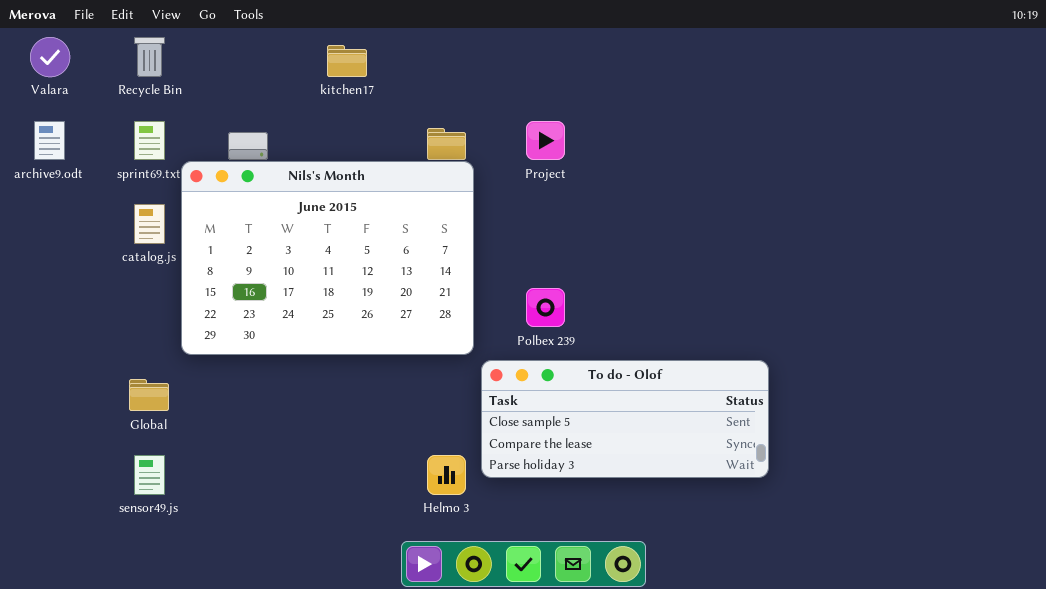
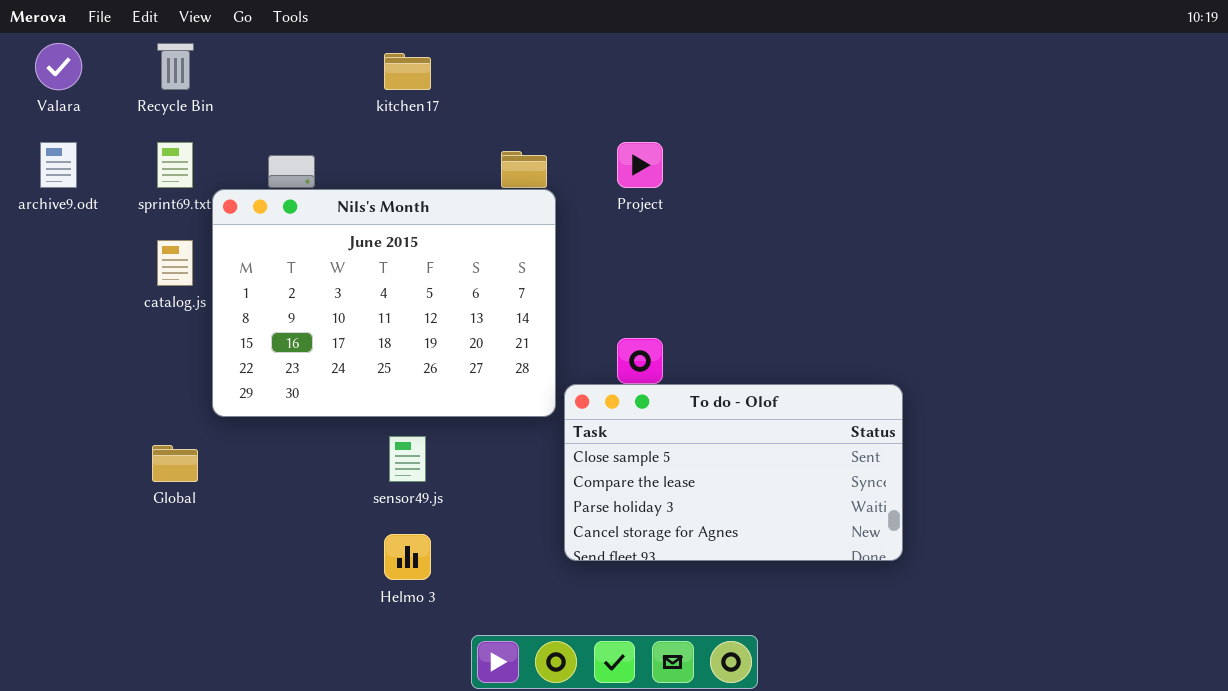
To do - Olof: [481,360,769,478] -> [564,384,903,561], resized
sensor49.js: [134,455,165,495] -> [389,436,426,482], moved
Helmo 3: [427,455,466,495] -> [384,534,431,580], moved

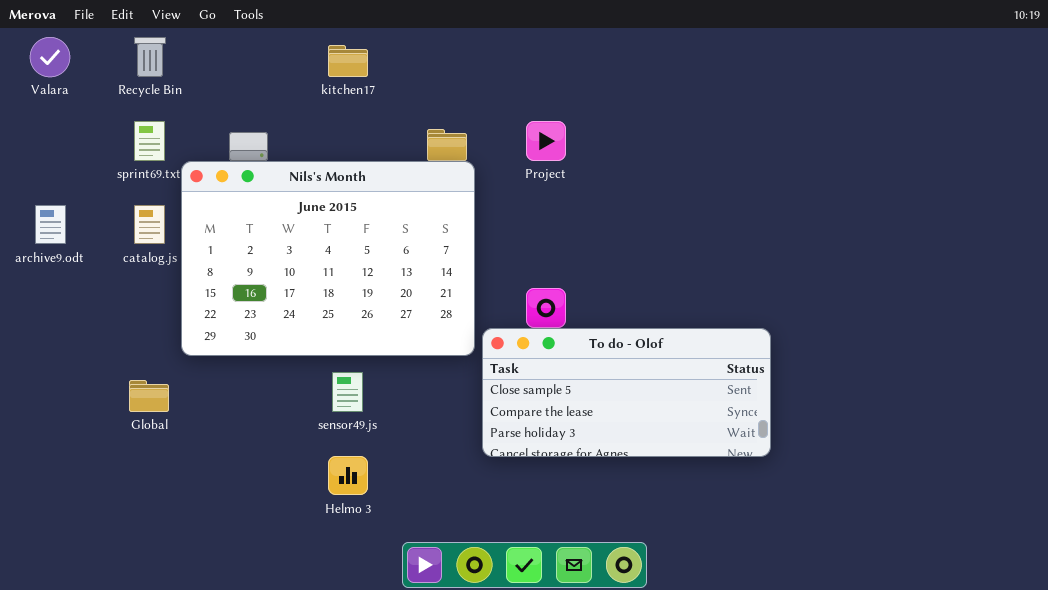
archive9.odt: [40,142,77,188] -> [35,205,66,244], moved
To do - Olof: [564,384,903,561] -> [482,328,771,457], resized

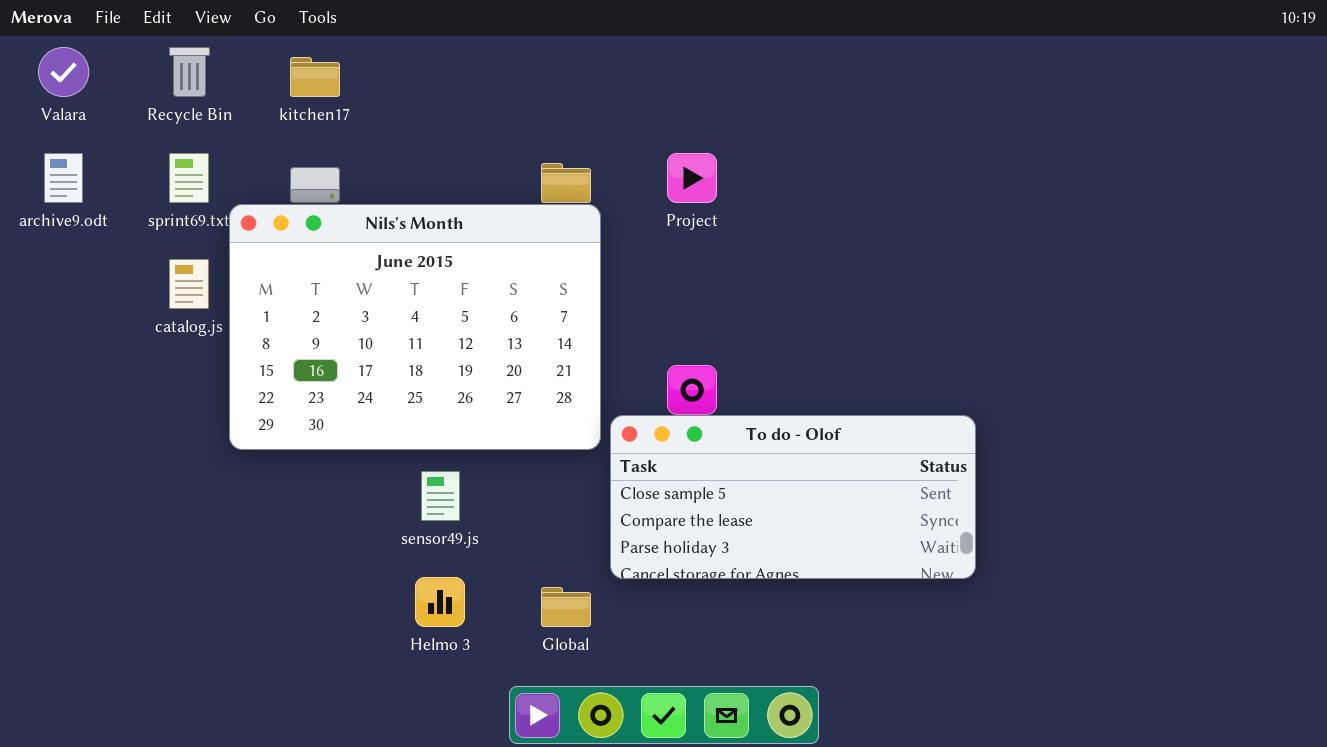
kitchen17: [328,45,368,77] -> [290,57,340,97], moved
archive9.odt: [35,205,66,244] -> [44,153,83,203], moved
Global: [129,380,169,412] -> [541,587,591,627], moved

